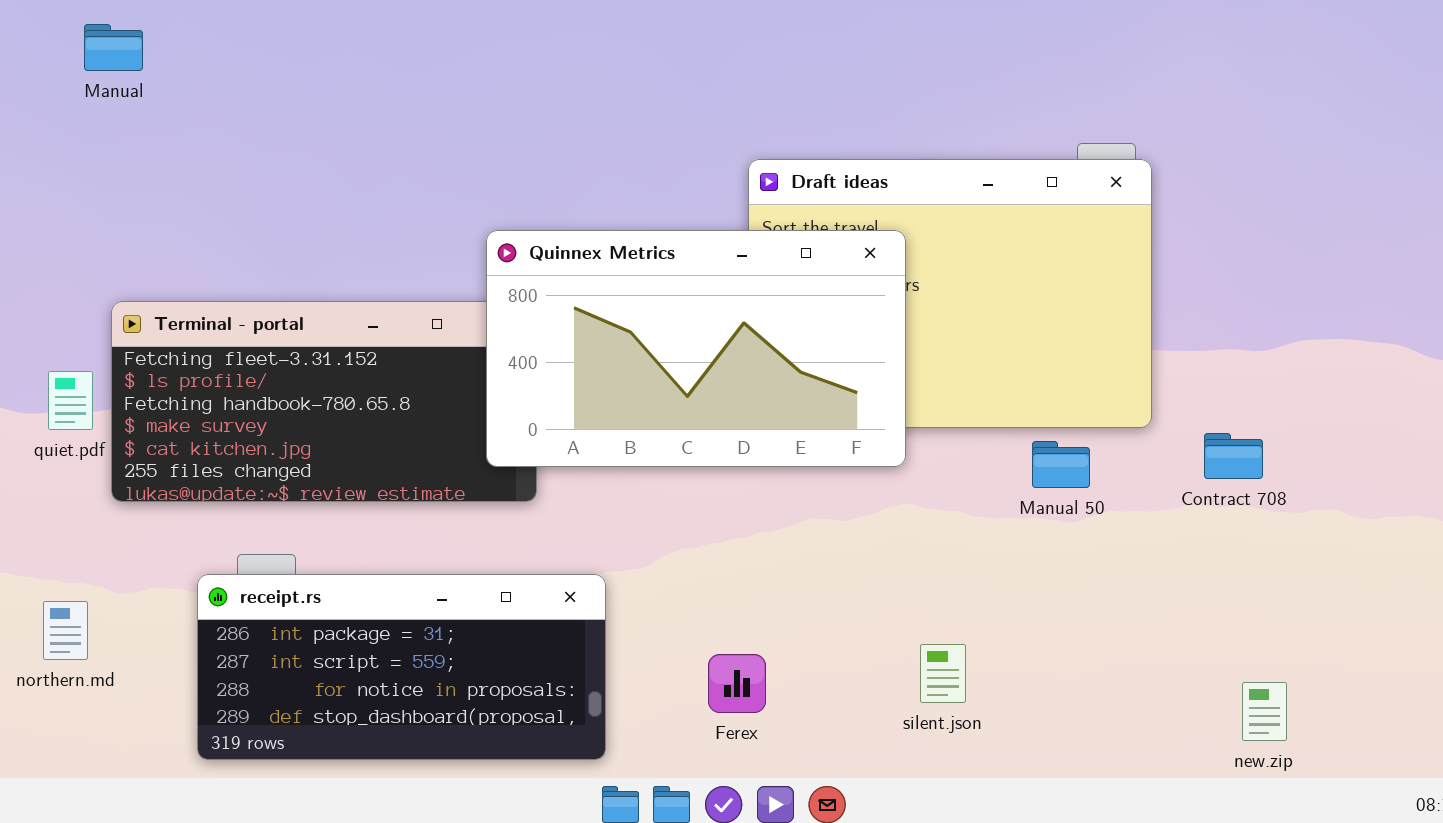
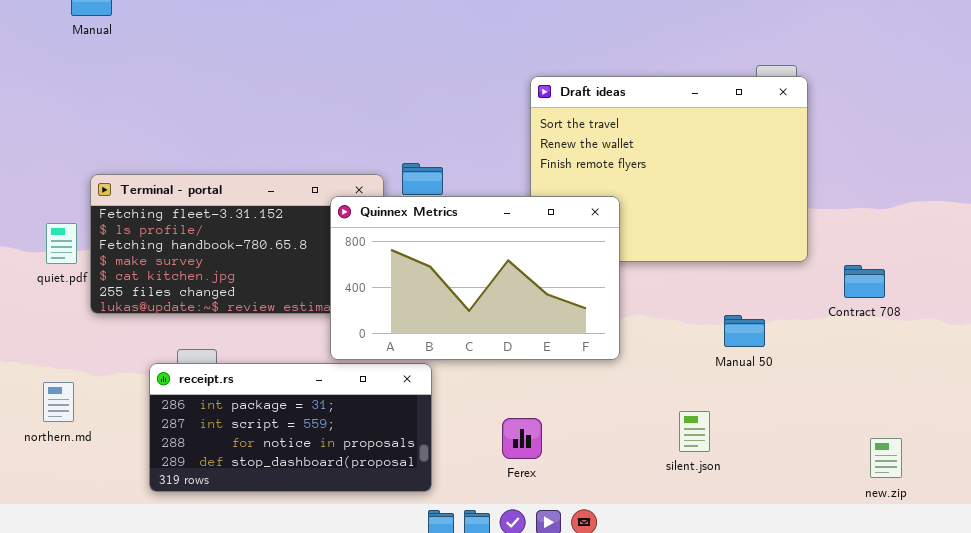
Quinnex Metrics: [486,230,906,467] -> [330,196,620,360], moved
Manual 50: [1032,441,1090,488] -> [724,315,765,347], moved
silent.json: [920,644,966,703] -> [679,411,710,452], moved

